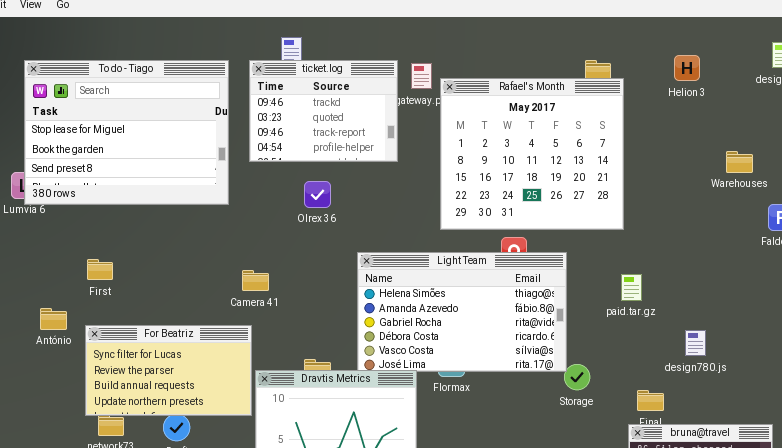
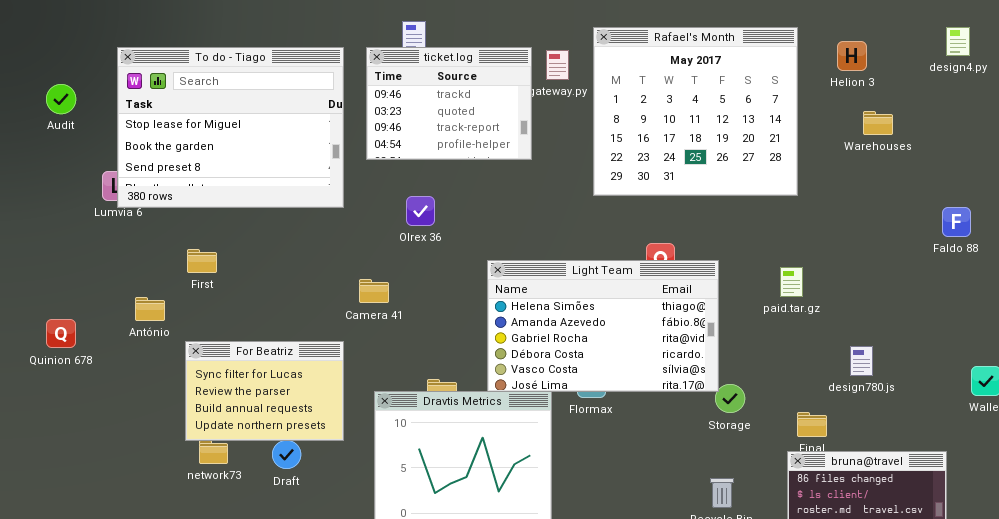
Rafael's Month: [440,78,624,230] -> [593,27,798,196], moved
Warehouses: [726,151,753,173] -> [863,111,893,135], moved
Olrex 36: [304,181,331,208] -> [406,196,435,226], moved
First: [87,259,113,280] -> [187,249,217,273], moved
paid.tar.gz: [621,274,642,301] -> [780,267,803,297], moved
António: [40,308,67,330] -> [135,297,165,321], moved
For Beatriz: [85,325,252,416] -> [185,341,344,441], resized

